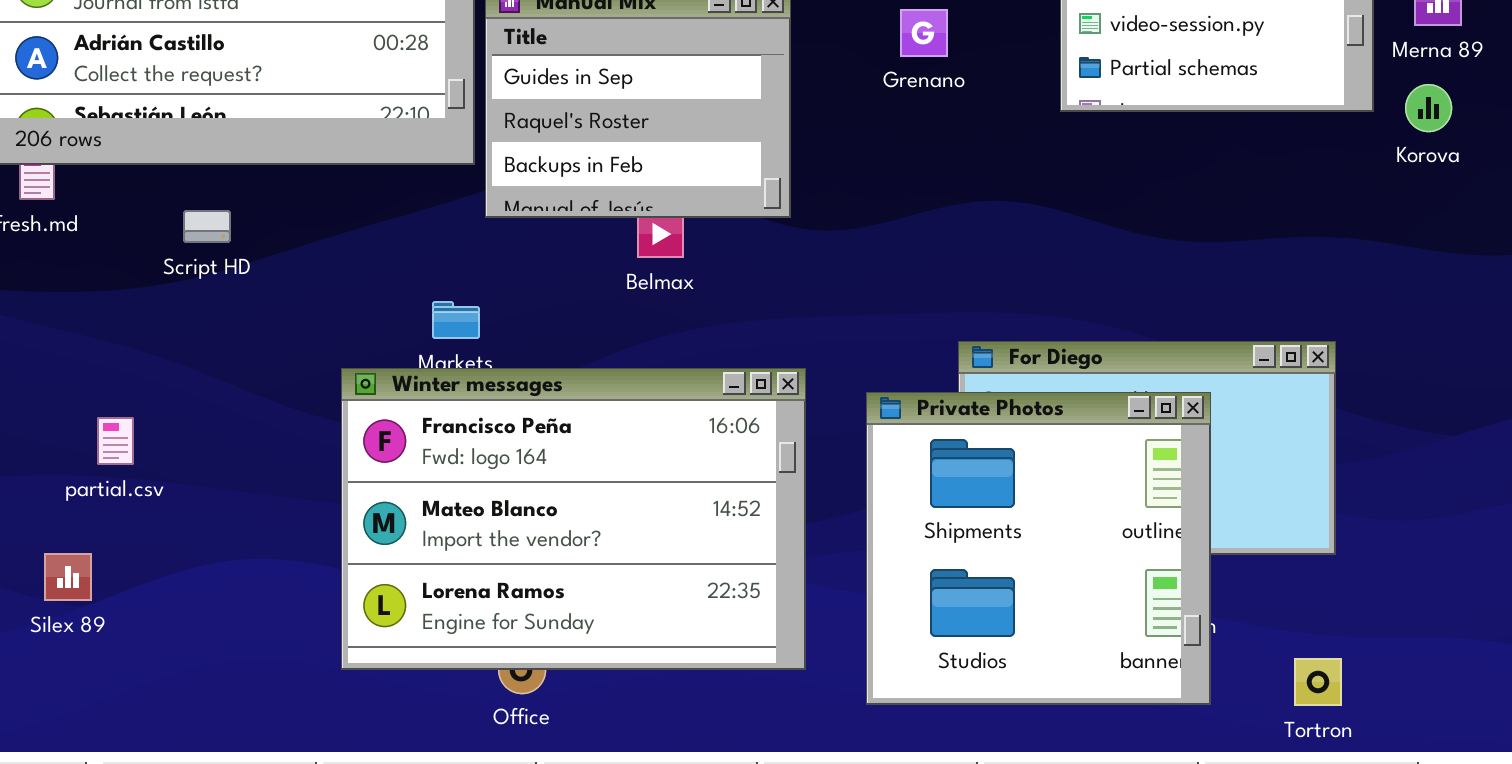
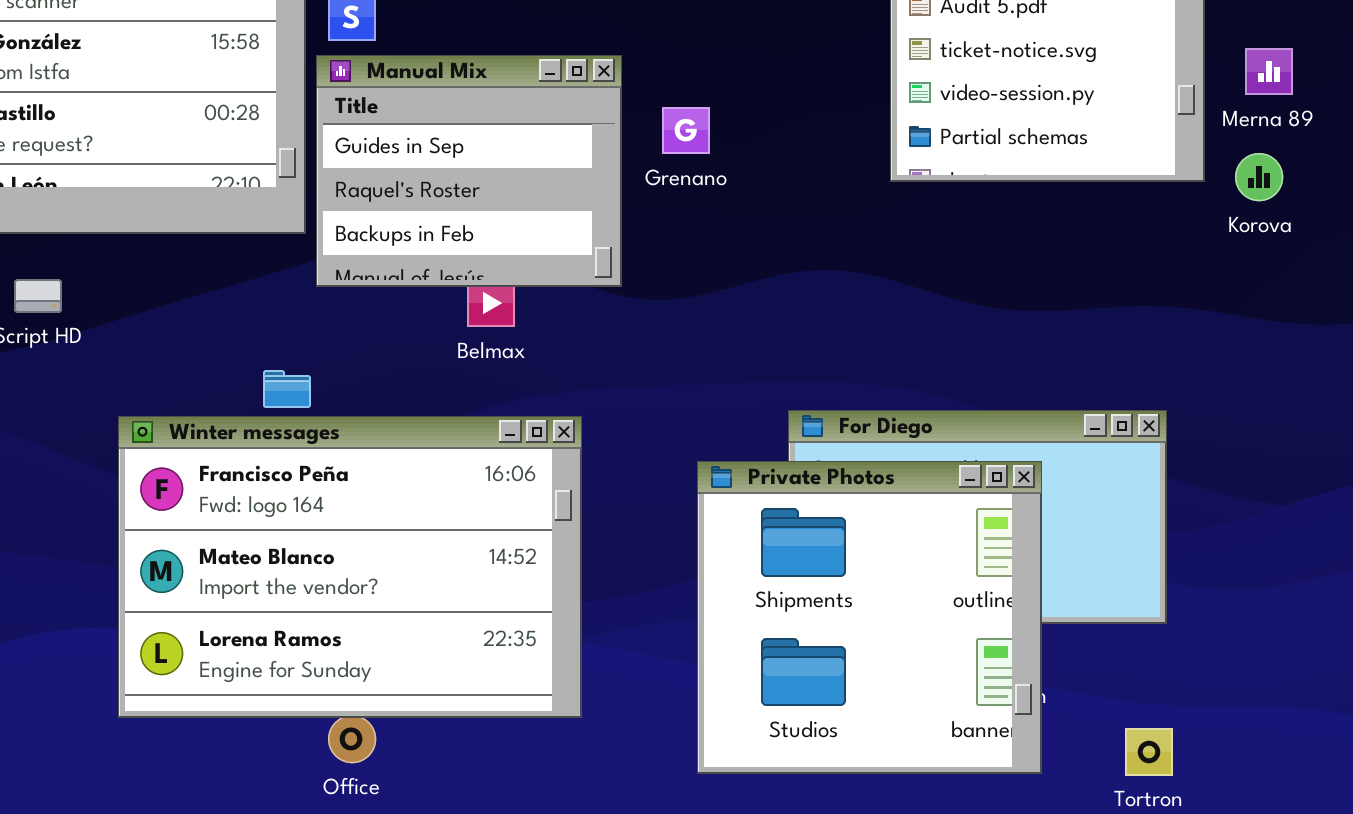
Grenano: [900,9,948,57] -> [662,107,710,154], moved
Winter messages: [341,368,806,670] -> [118,416,582,718], moved

